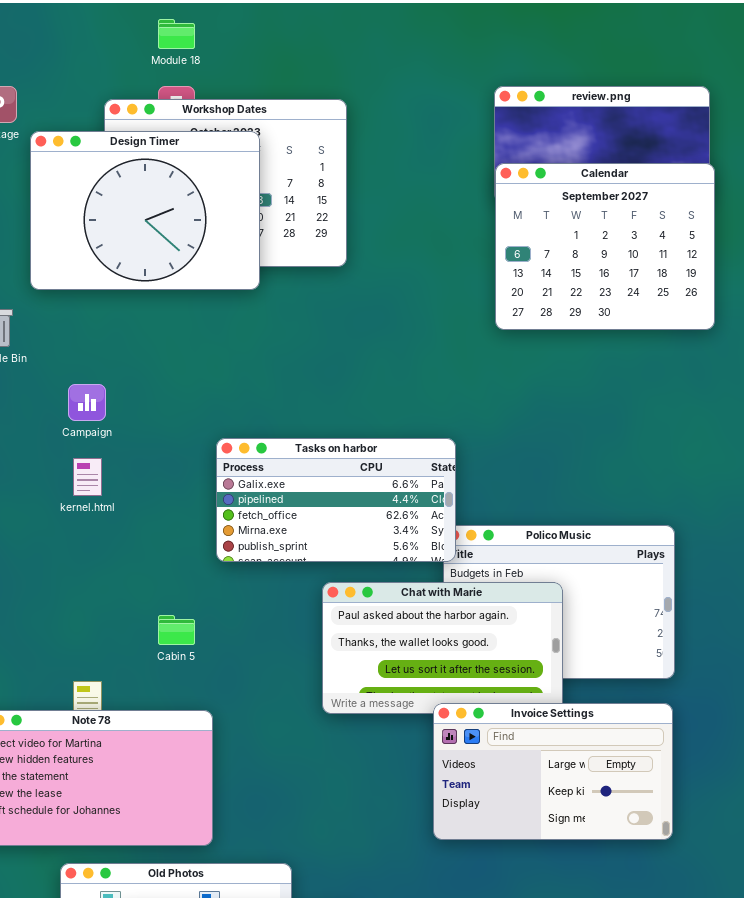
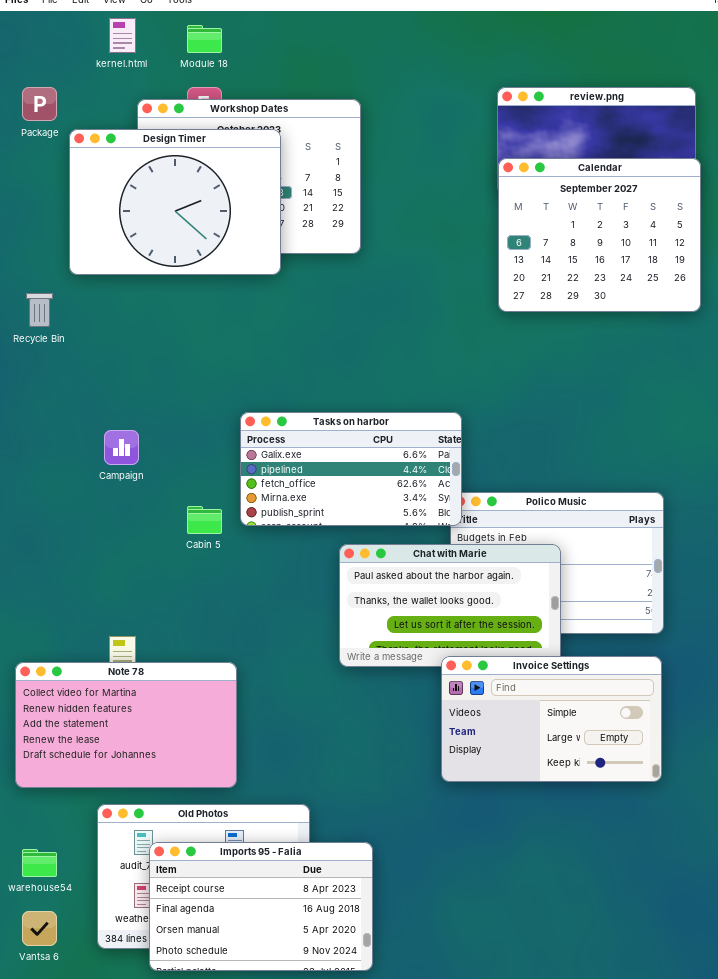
Campaign: [68,384,106,421] -> [104,430,139,465], moved
kernel.html: [73,458,102,496] -> [109,18,136,53], moved
Cabin 5: [158,615,195,645] -> [187,506,222,534], moved
Invoice Settings: [433,703,673,840] -> [441,656,662,782], scrolled up 1 row

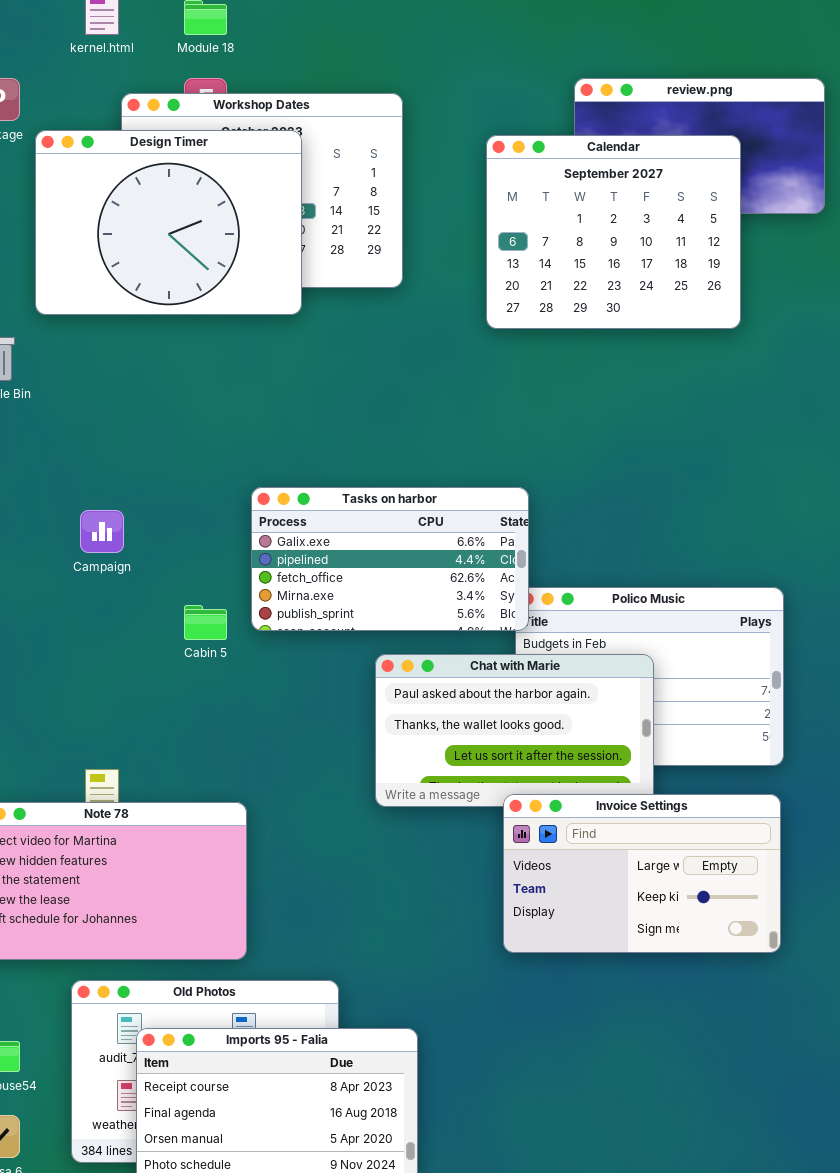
Calendar: [498,158,701,312] -> [486,135,741,329], moved
Invoice Settings: [441,656,662,782] -> [503,794,781,953], scrolled down 1 row

